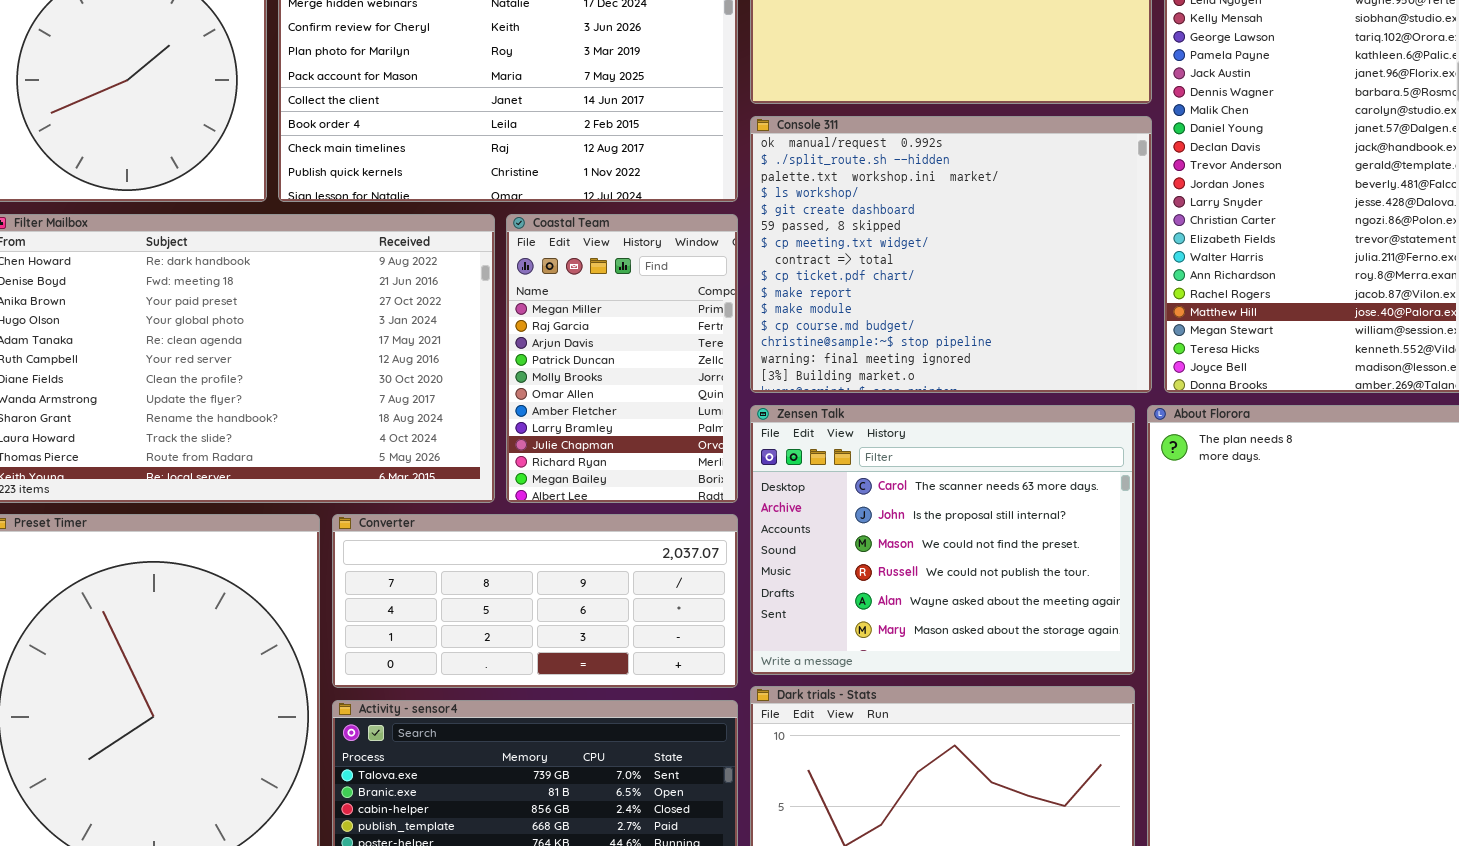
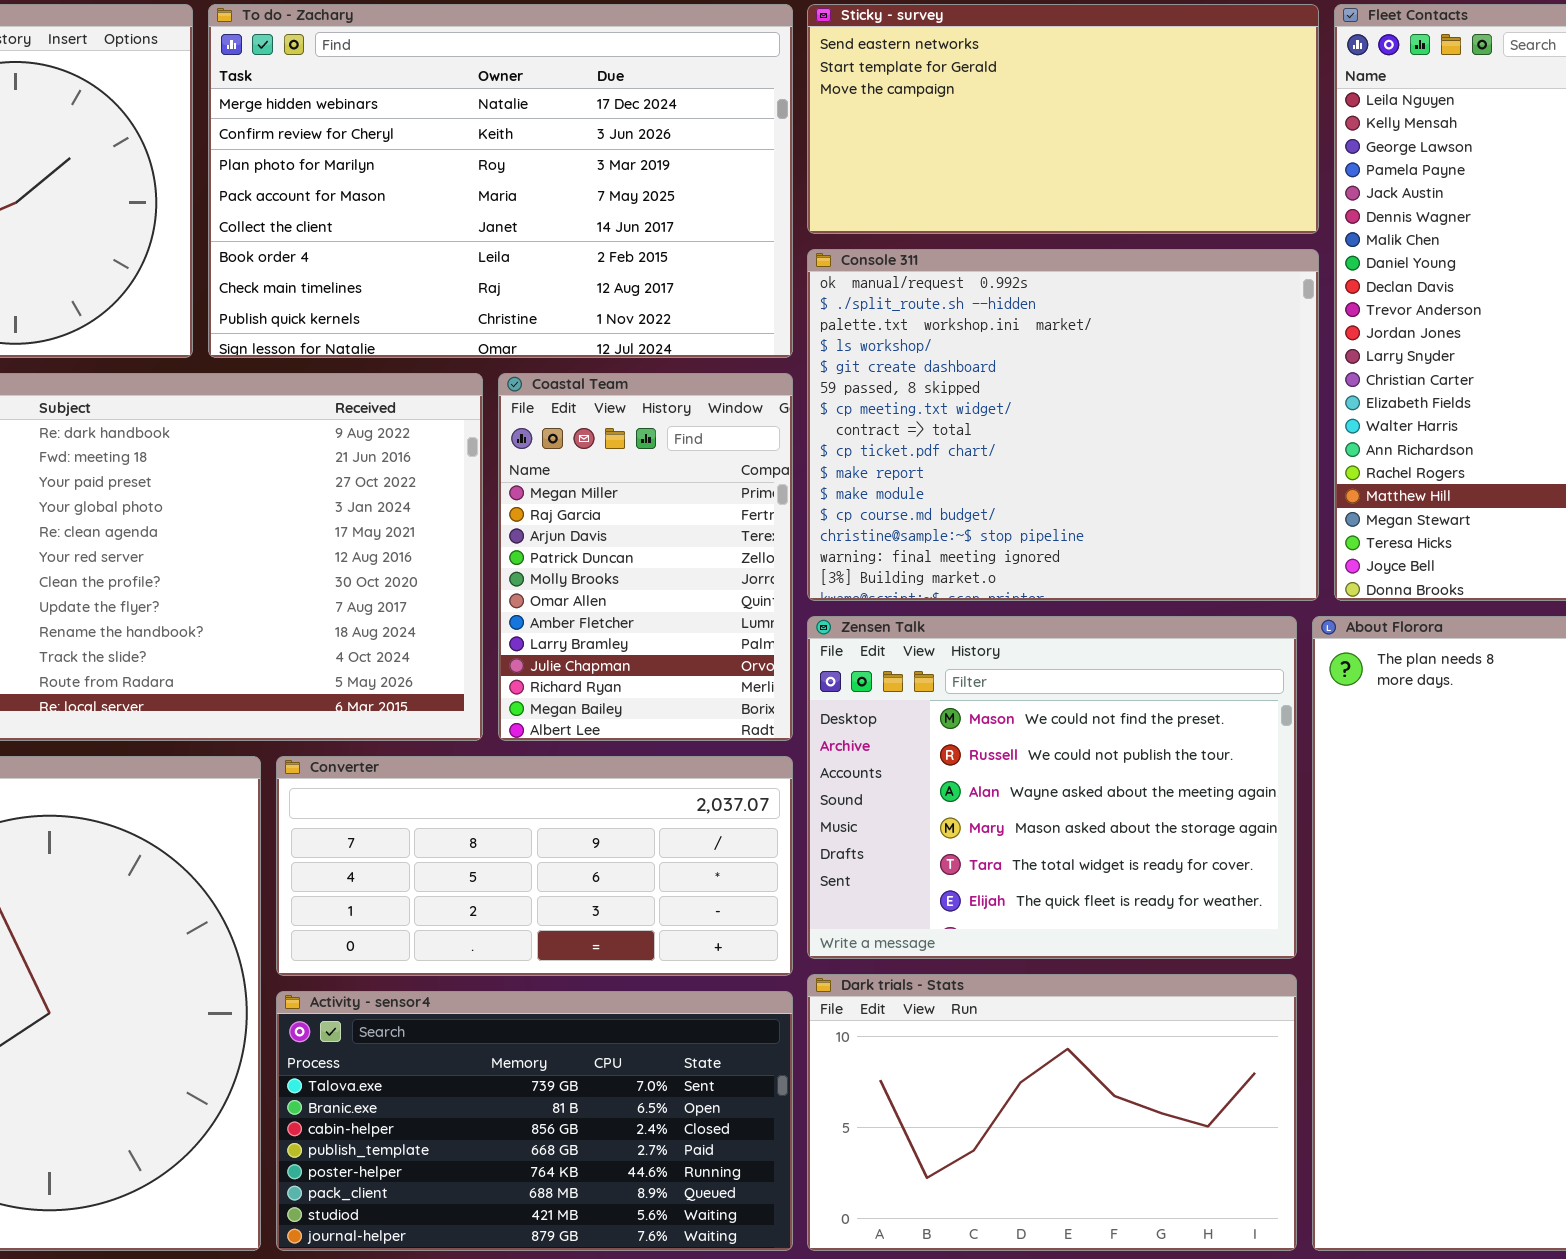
Zensen Talk: [750,405,1135,675] -> [807,616,1297,959], scrolled down 2 rows

